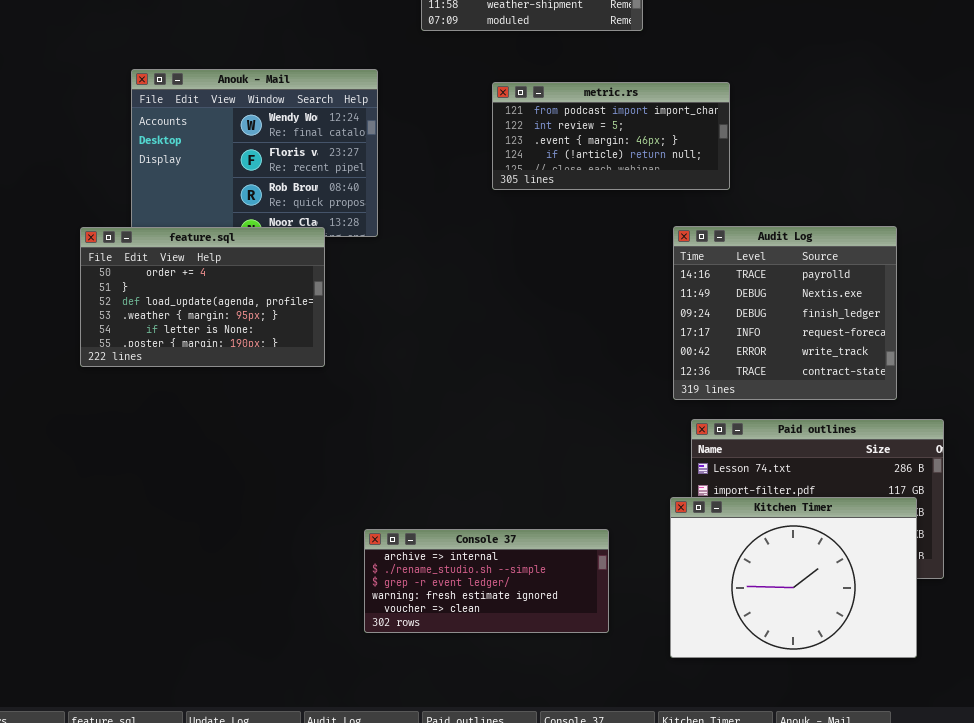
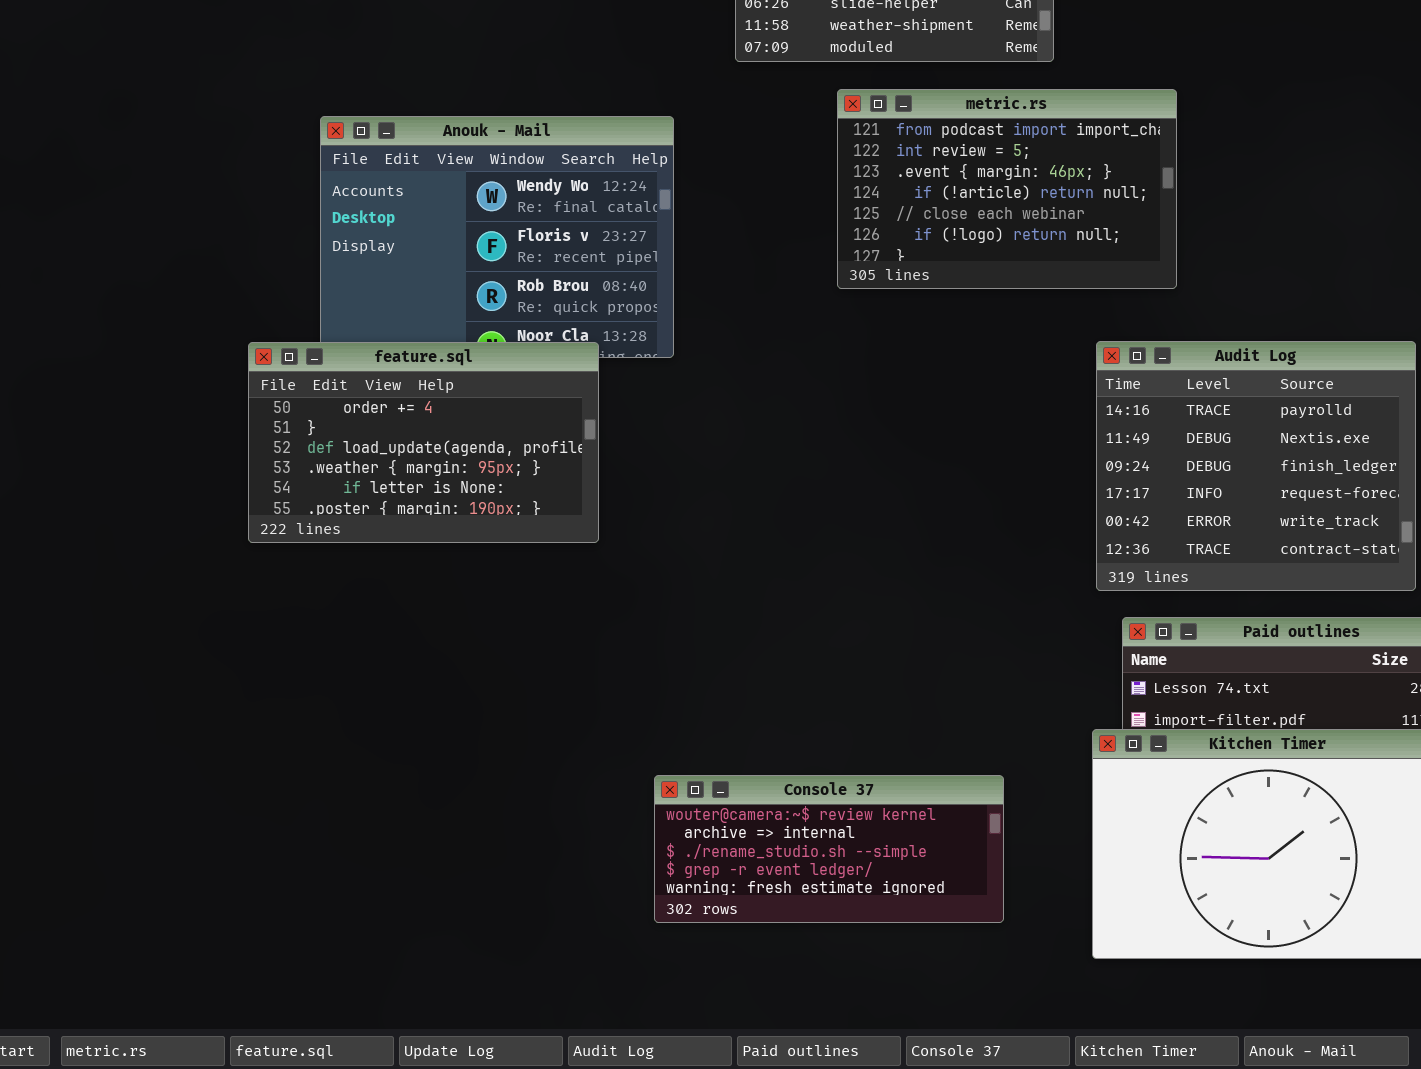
metric.rs: [492,82,730,190] -> [837,89,1177,289], resized
Console 37: [364,529,609,633] -> [654,775,1004,923], scrolled up 1 row

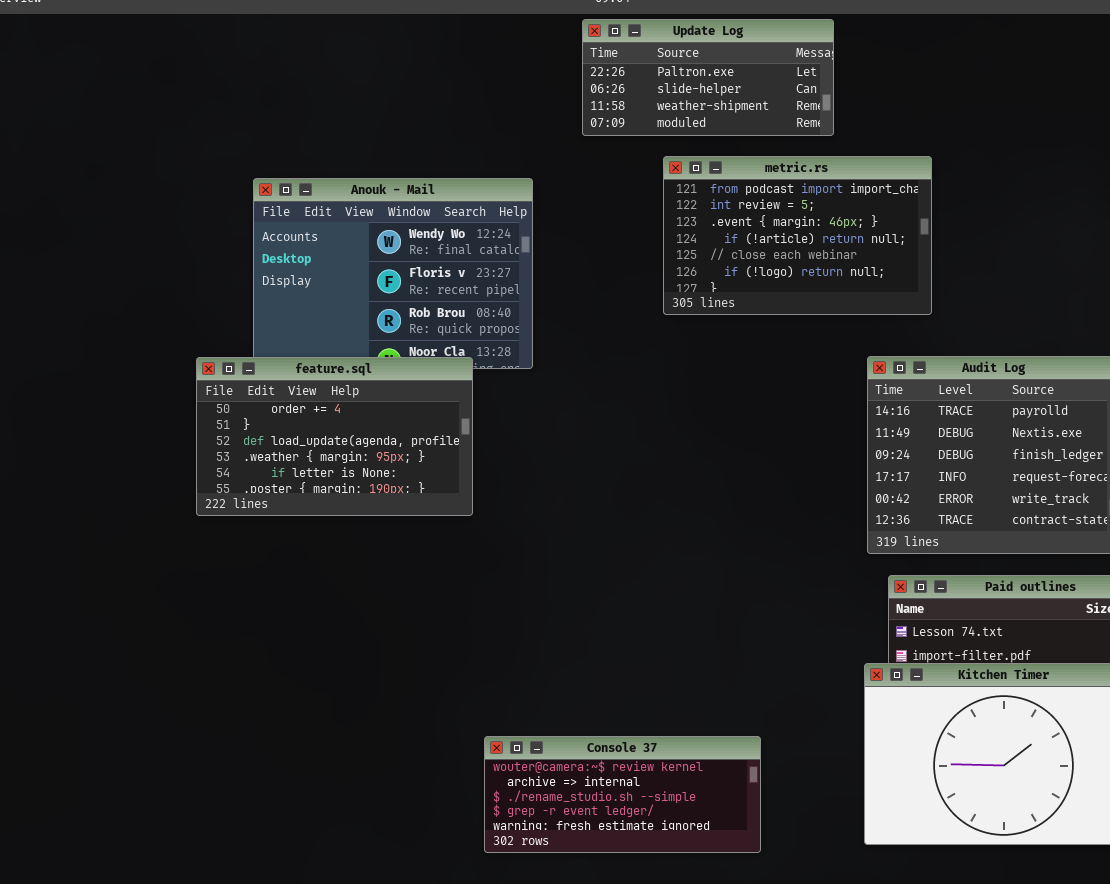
Console 37: [654,775,1004,923] -> [484,736,761,853], moved

